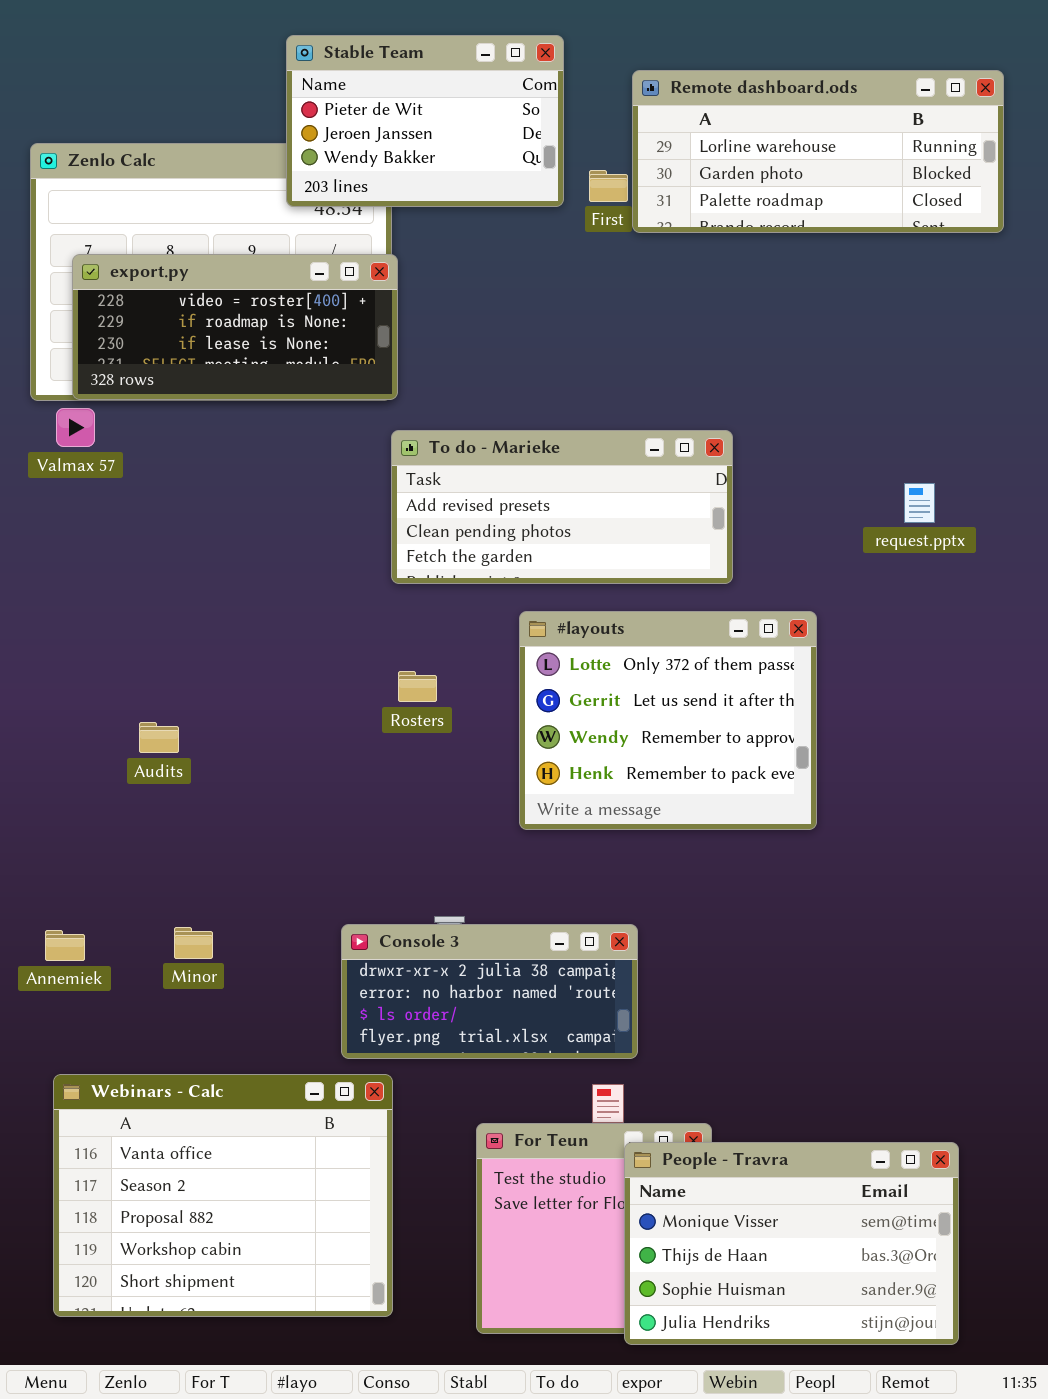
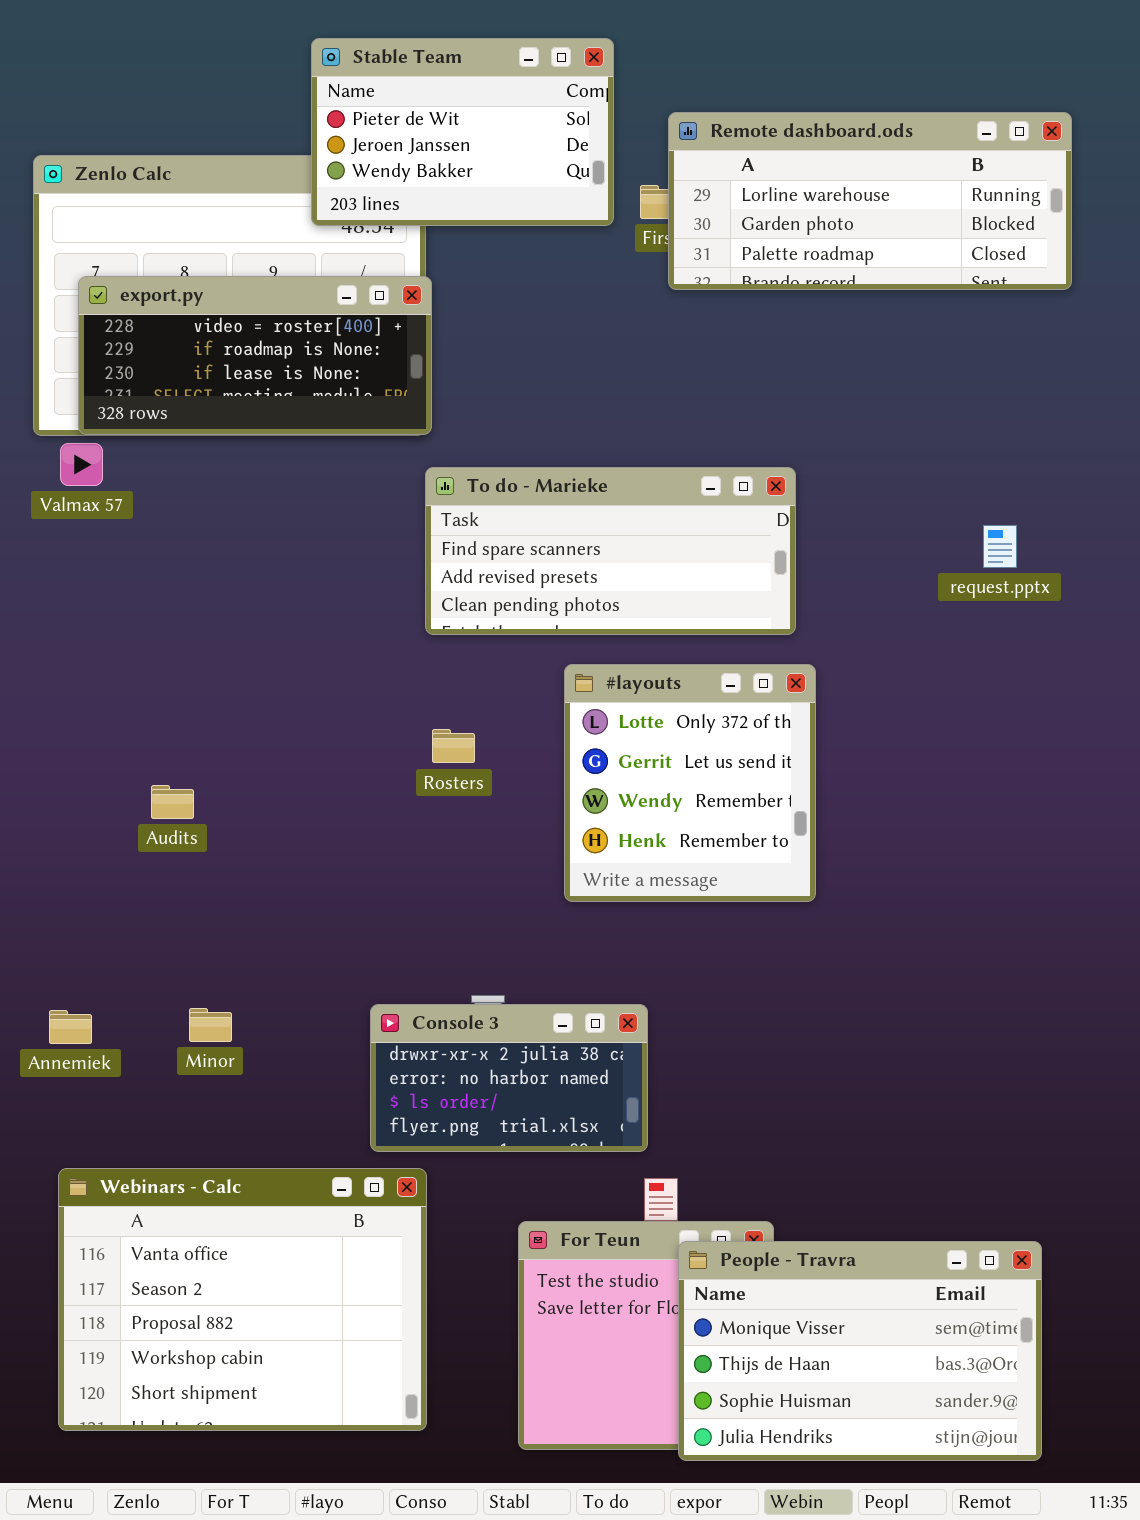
Remote dashboard.ods: [632,70,1004,233] -> [668,112,1072,290], moved
To do - Marieke: [391,430,733,584] -> [425,467,796,635], scrolled up 1 row
#layouts: [519,611,817,830] -> [564,664,816,902], resized
Console 3: [341,924,638,1059] -> [370,1004,648,1152], resized

